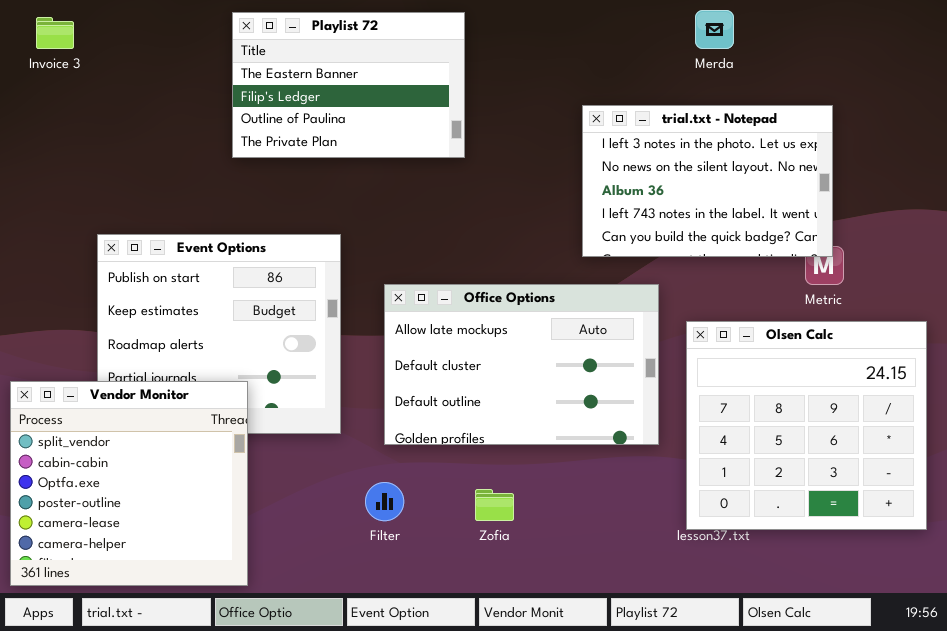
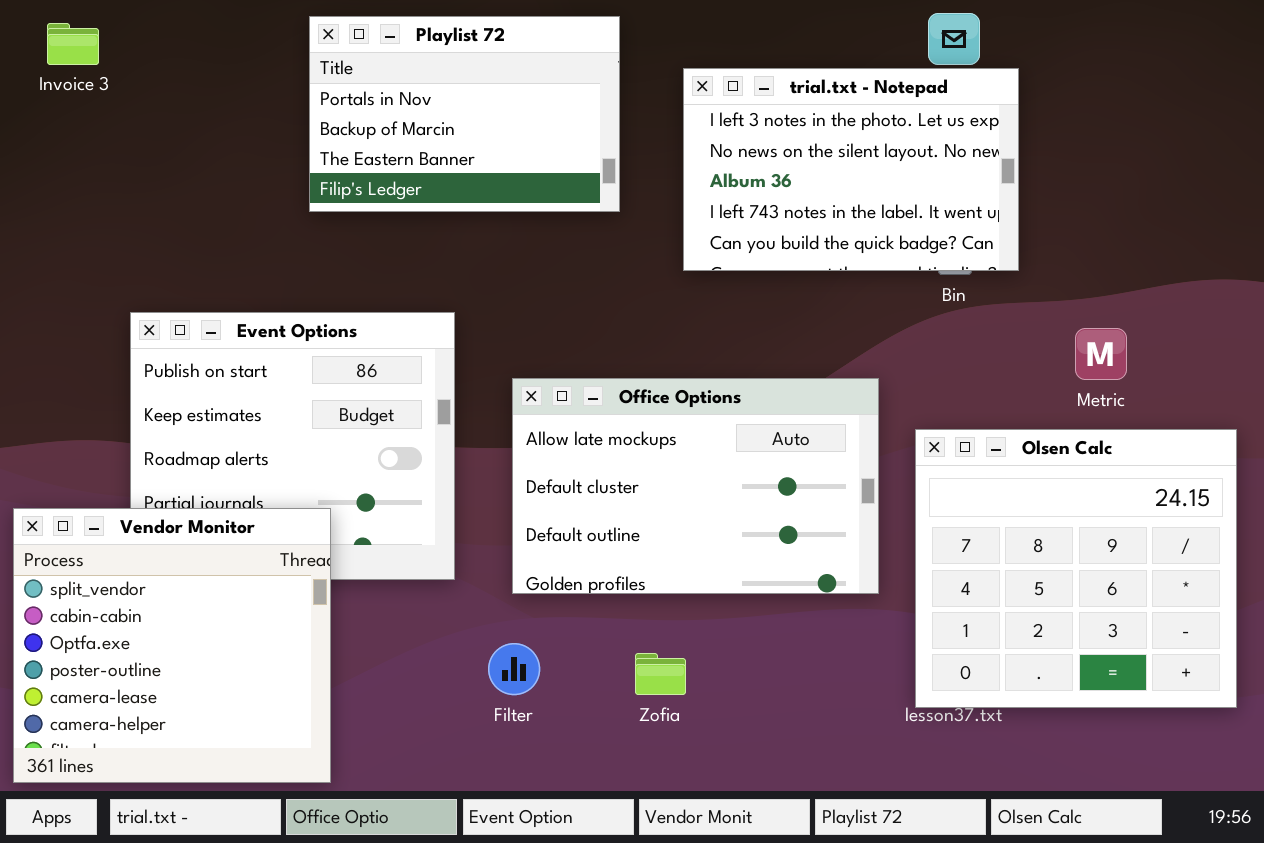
Playlist 72: [232,12,465,158] -> [309,16,620,212], scrolled up 2 rows
trial.txt - Notepad: [582,105,833,257] -> [683,68,1019,271], moved

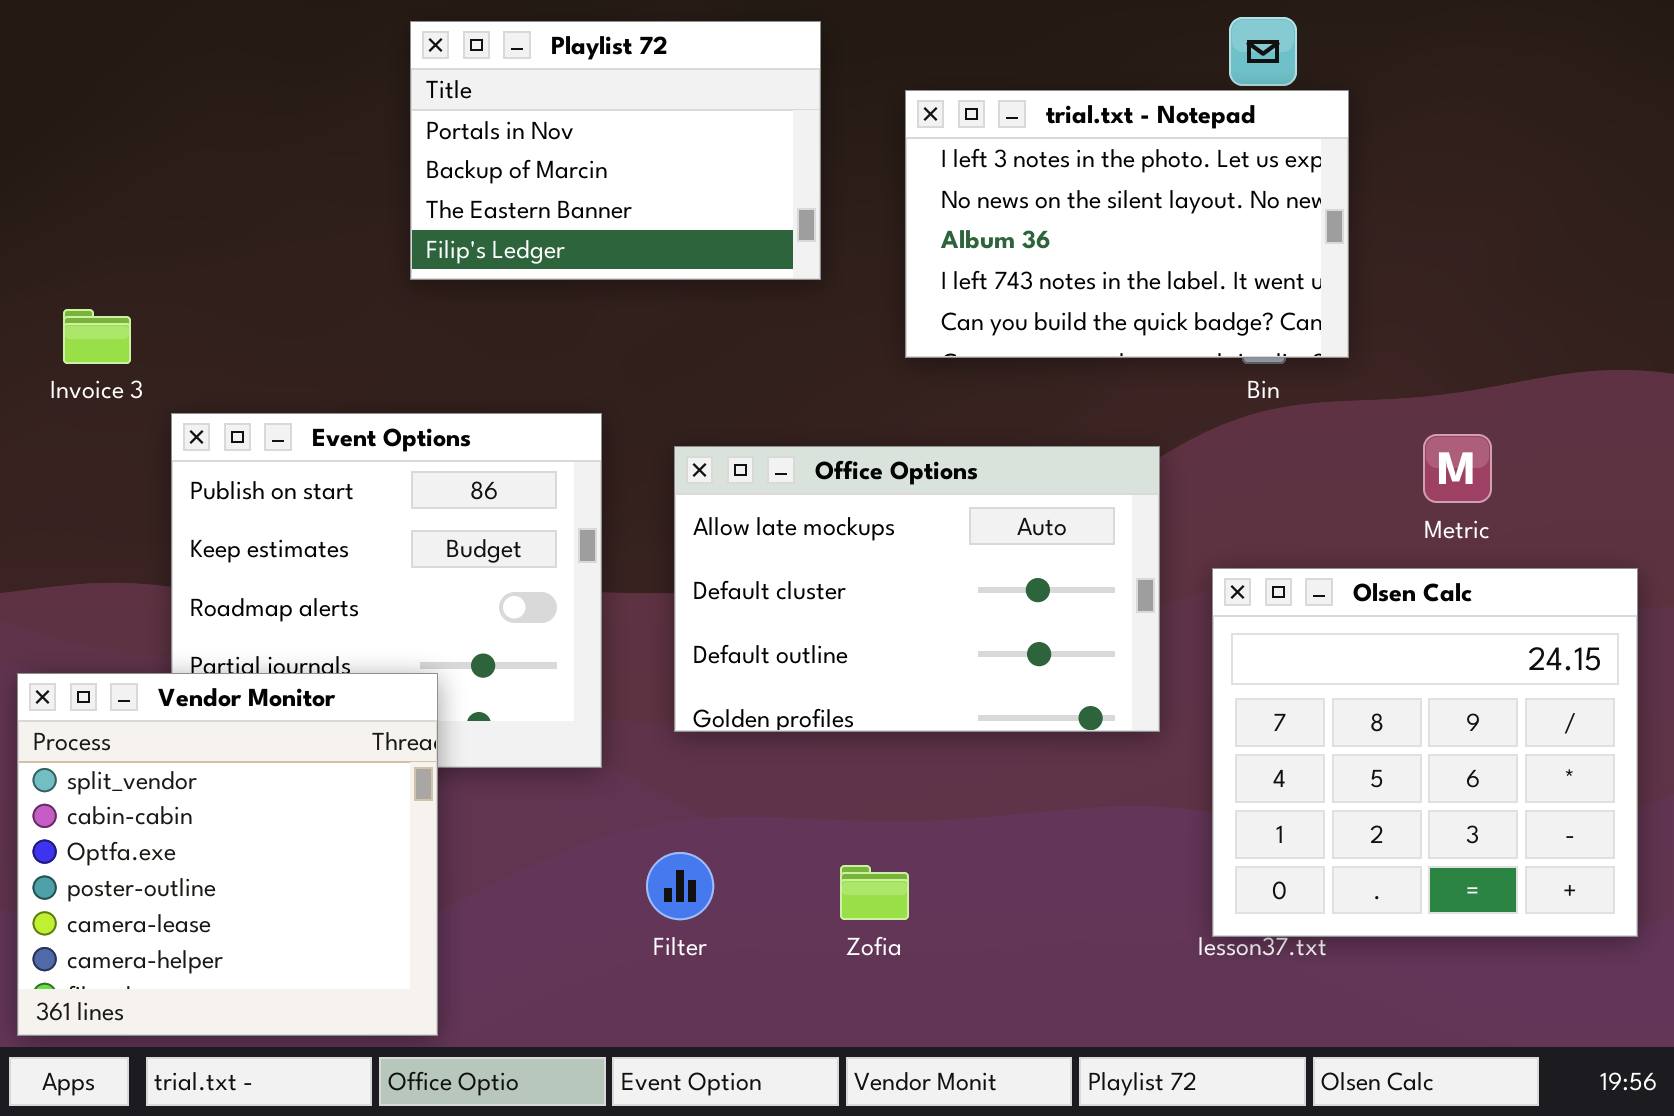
Invoice 3: [47,23,99,65] -> [63,309,131,364], moved
Office Options: [512,378,879,594] -> [674,446,1160,732], moved

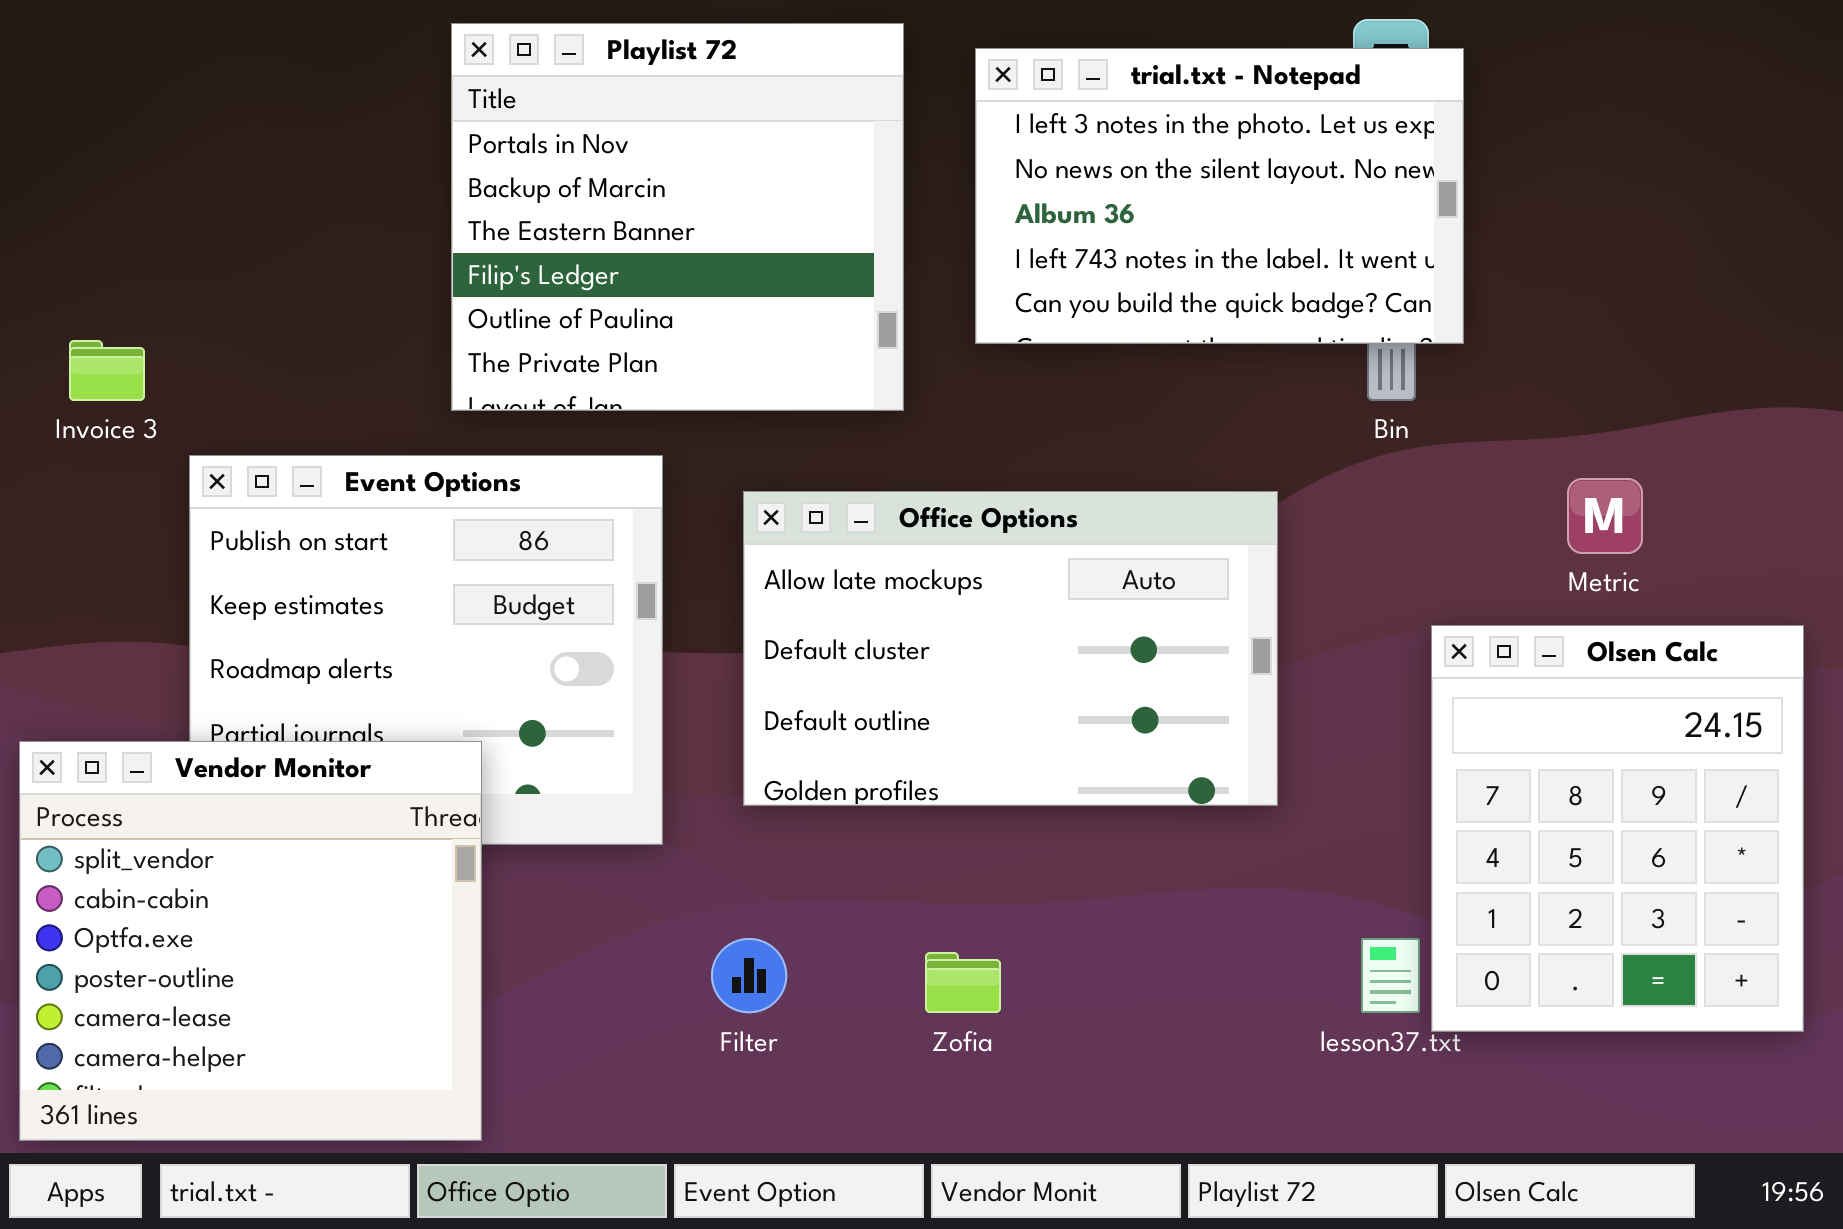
Playlist 72: [410,21,821,280] -> [451,23,904,411], resized
trial.txt - Notepad: [905,90,1349,358] -> [975,48,1464,344], moved
Olsen Calc: [1212,568,1638,937] -> [1431,625,1804,1032], resized

